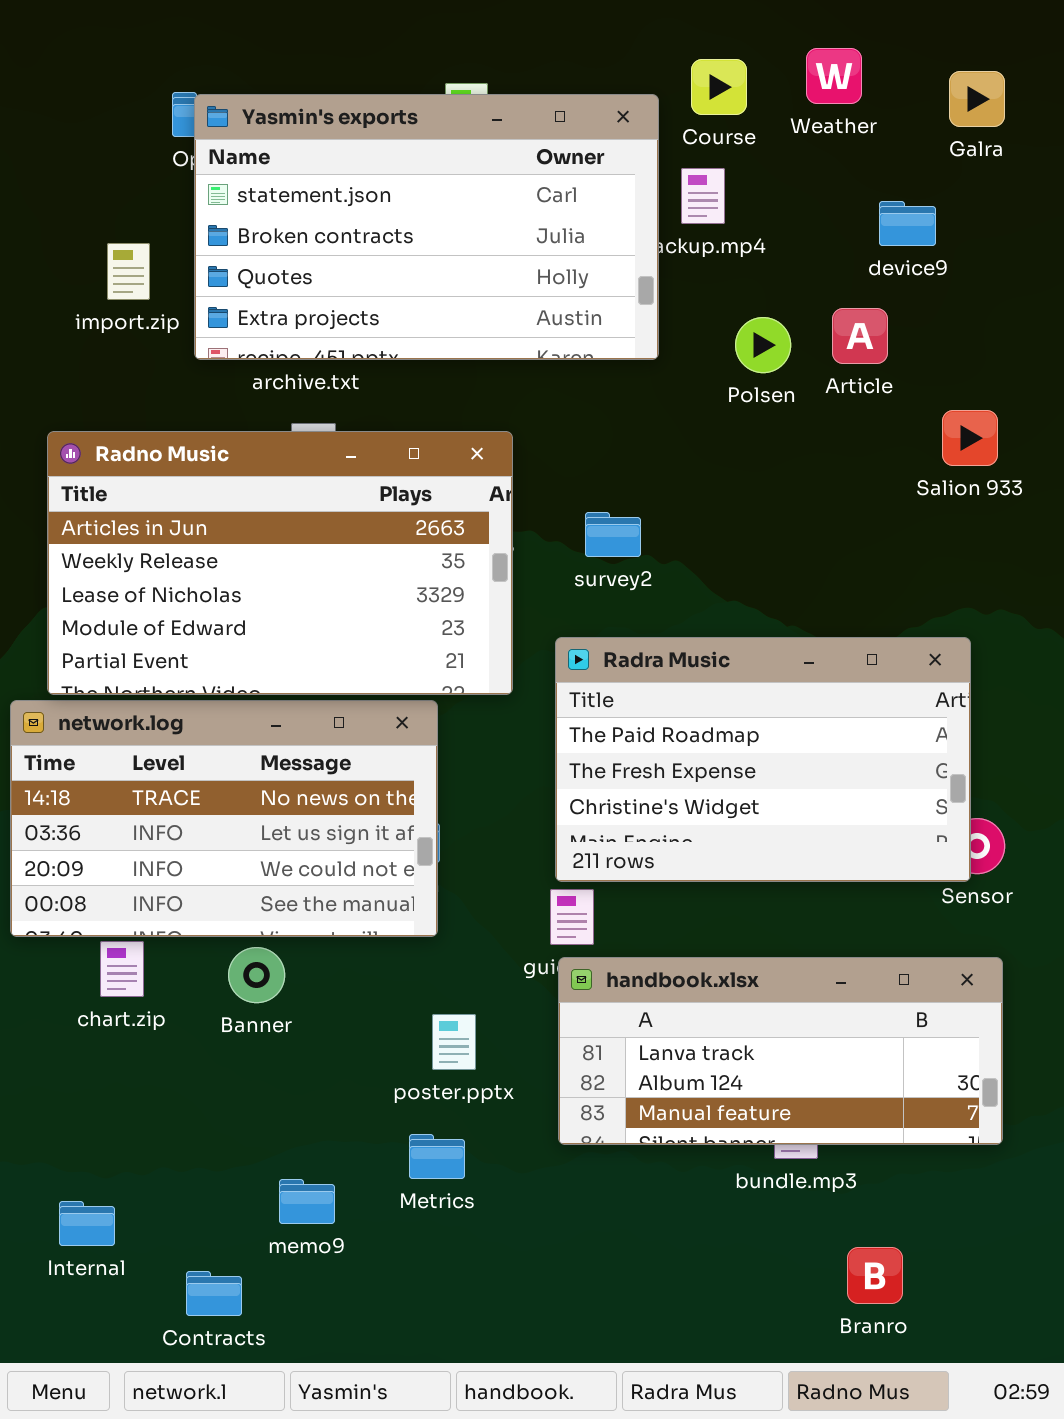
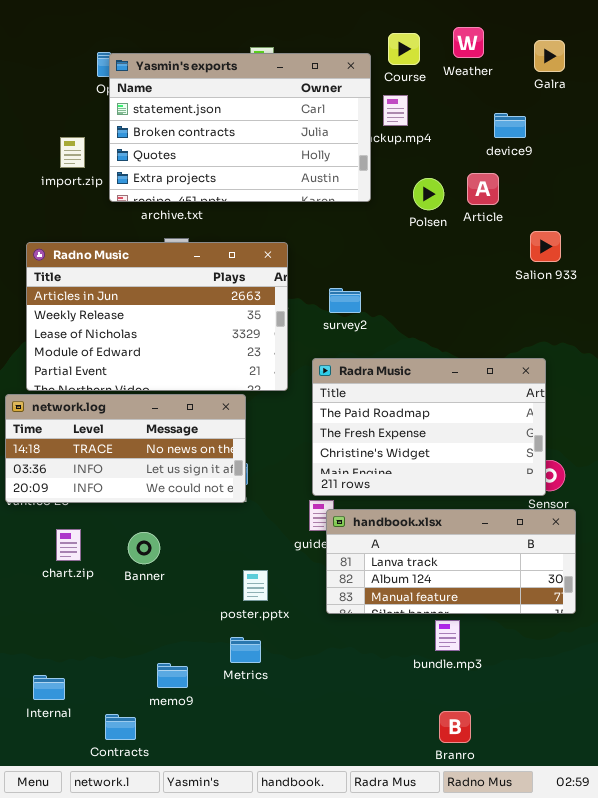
network.log: [10,700,438,937] -> [5,394,246,503], resized
handbook.xlsx: [558,957,1003,1145] -> [326,509,576,614], moved
Branro: [847,1247,903,1304] -> [439,711,471,743], moved

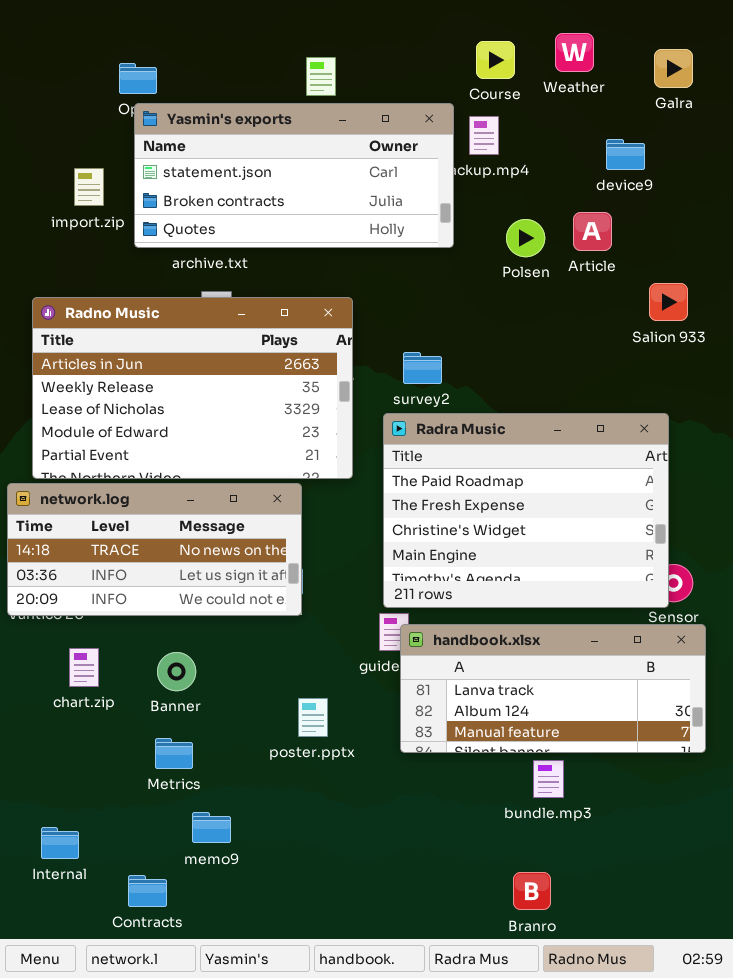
Yasmin's exports: [109,53,371,202] -> [134,103,454,248], resized
Radra Music: [312,358,546,496] -> [383,413,669,608], resized
Metrics: [230,637,261,663] -> [155,738,193,769], moved
Branro: [439,711,471,743] -> [513,872,551,910], moved

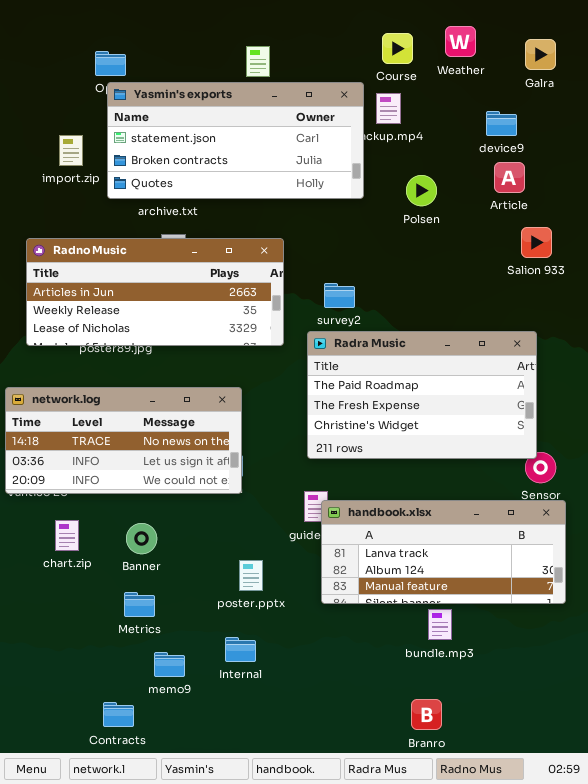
Article: [573,212,612,251] -> [494,162,525,193], moved
Radno Music: [32,297,353,479] -> [26,238,284,346], resized
Radra Music: [383,413,669,608] -> [307,331,537,459], resized
Internal: [41,827,79,859] -> [225,637,256,662], moved

